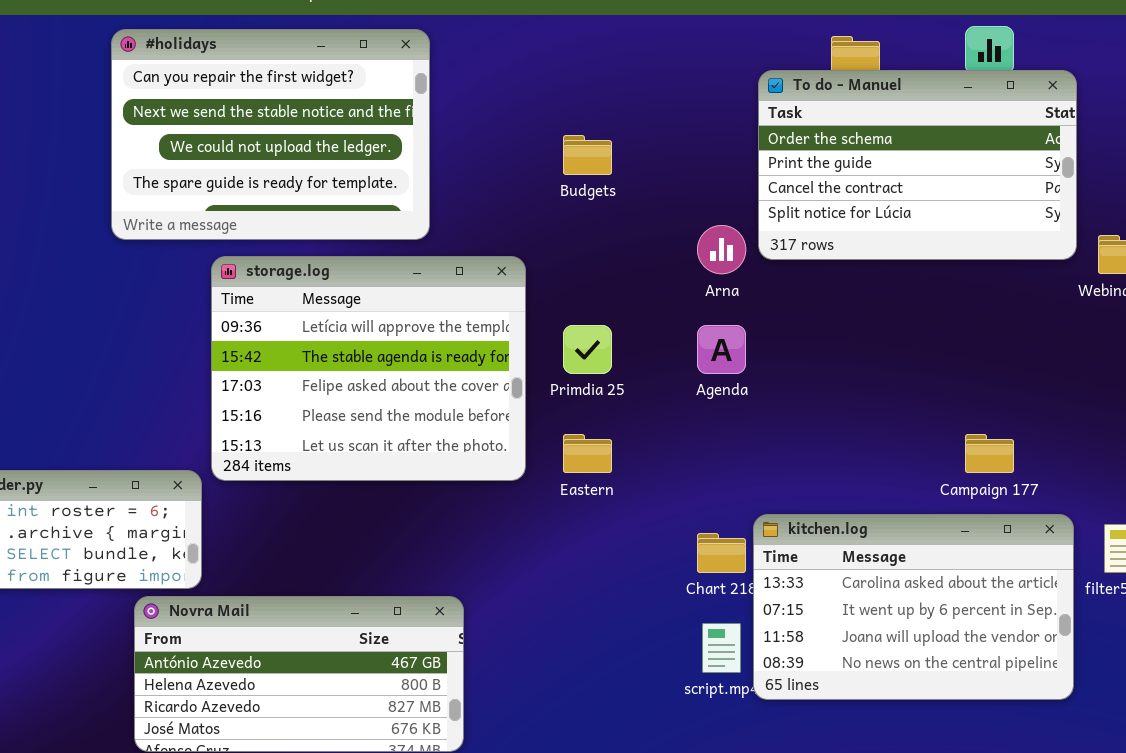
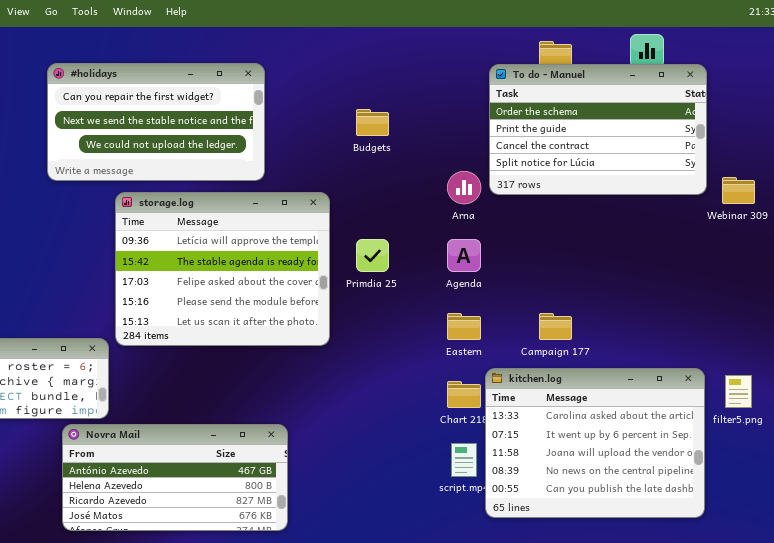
#holidays: [111,29,430,240] -> [47,63,265,181], resized
Eastern: [563,434,612,473] -> [447,313,481,340], moved
Campaign 177: [965,434,1014,473] -> [539,313,572,340], moved
kitchen.log: [753,514,1074,700] -> [485,368,705,518], resized

